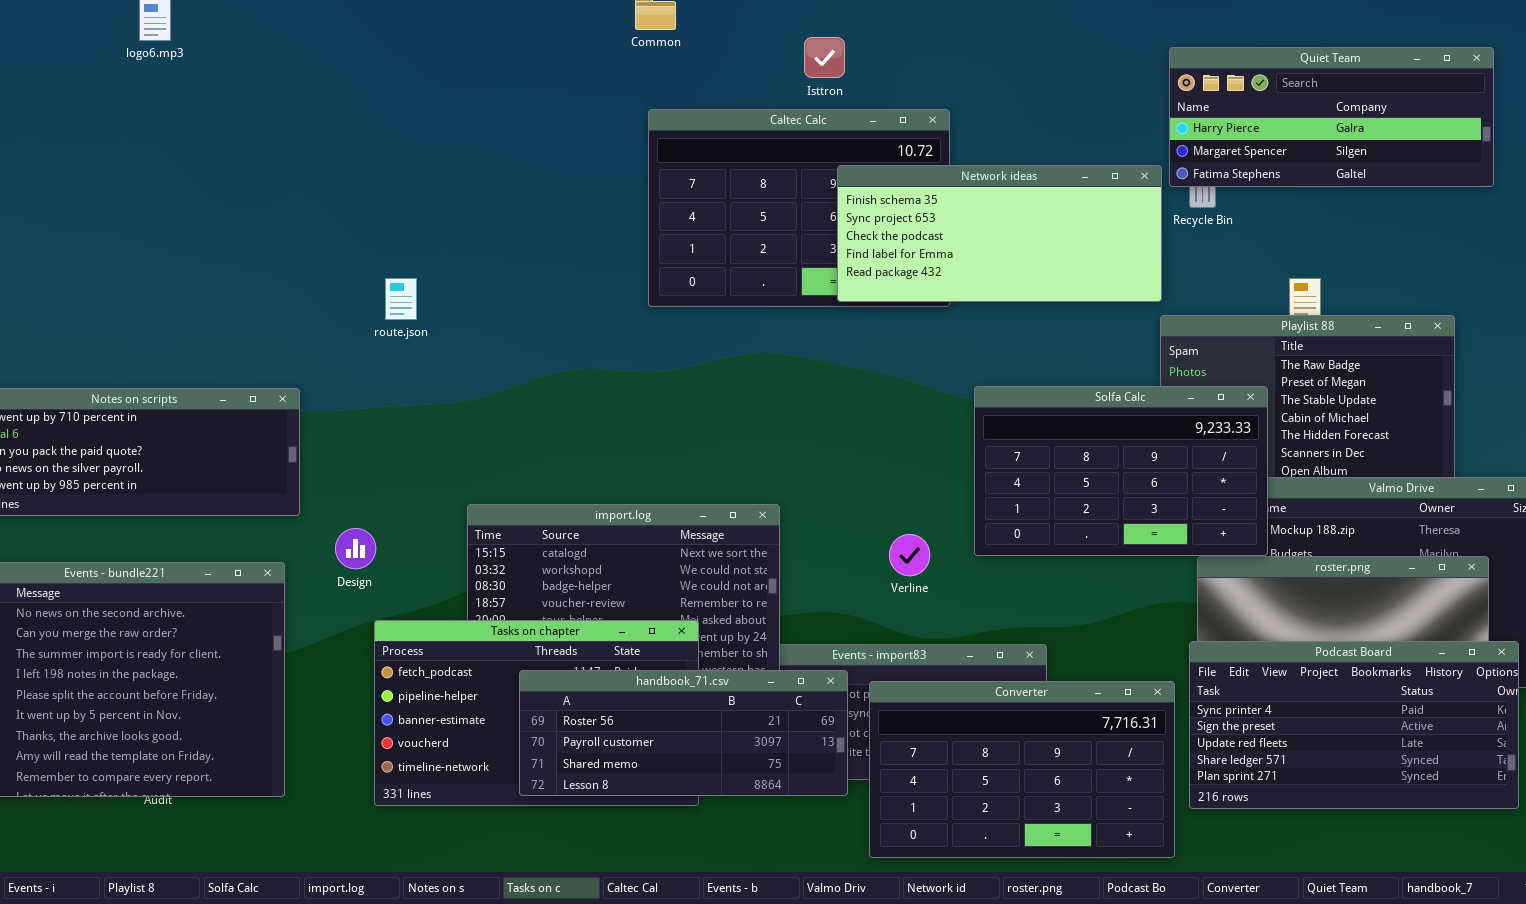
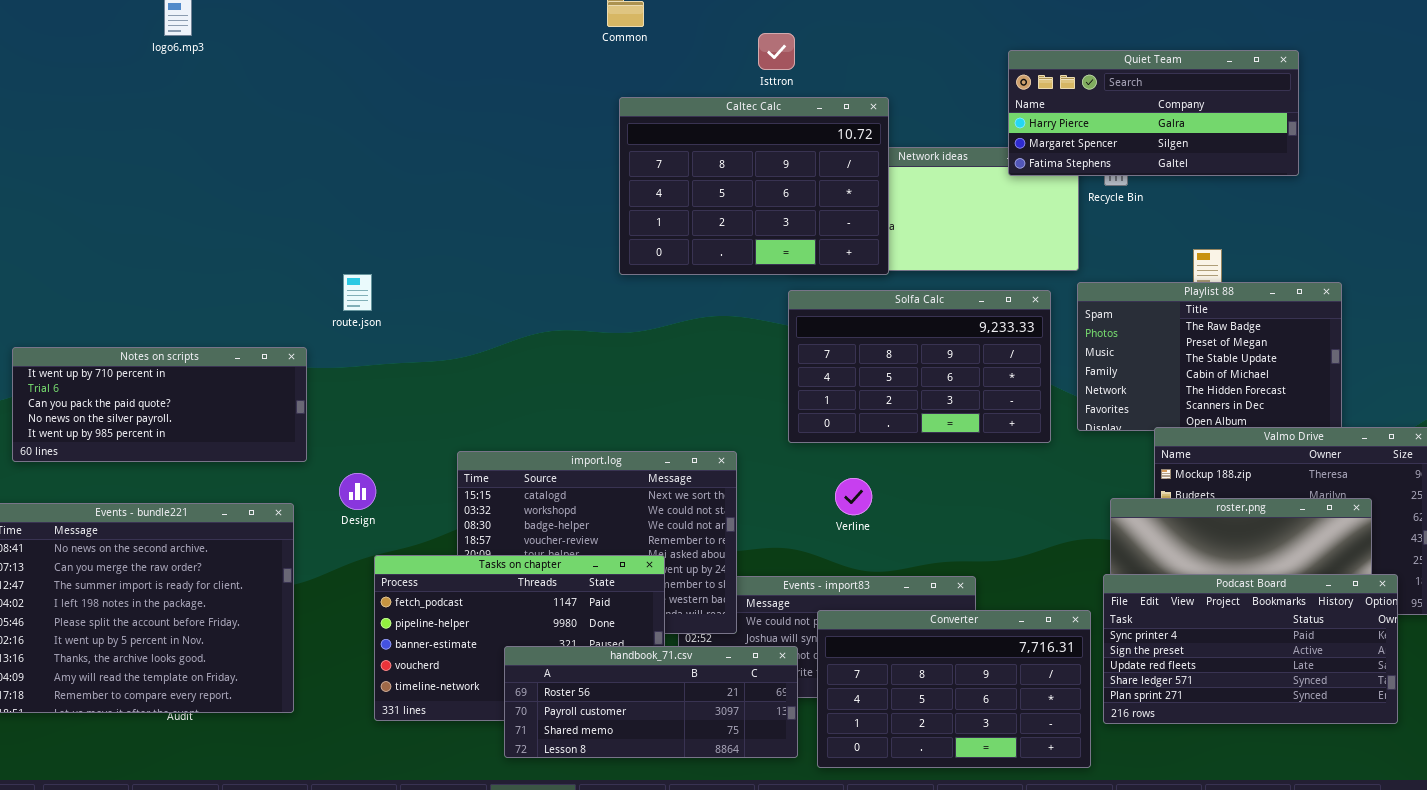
Quiet Team: [1169,47,1494,187] -> [1008,50,1299,176], moved
Caltec Calc: [648,109,950,307] -> [619,97,889,275], raised
route.json: [385,278,417,320] -> [343,274,372,311], moved
Solfa Calc: [974,386,1268,556] -> [788,290,1051,443], moved
handbook_71.csv: [519,670,848,796] -> [504,646,798,758], moved

